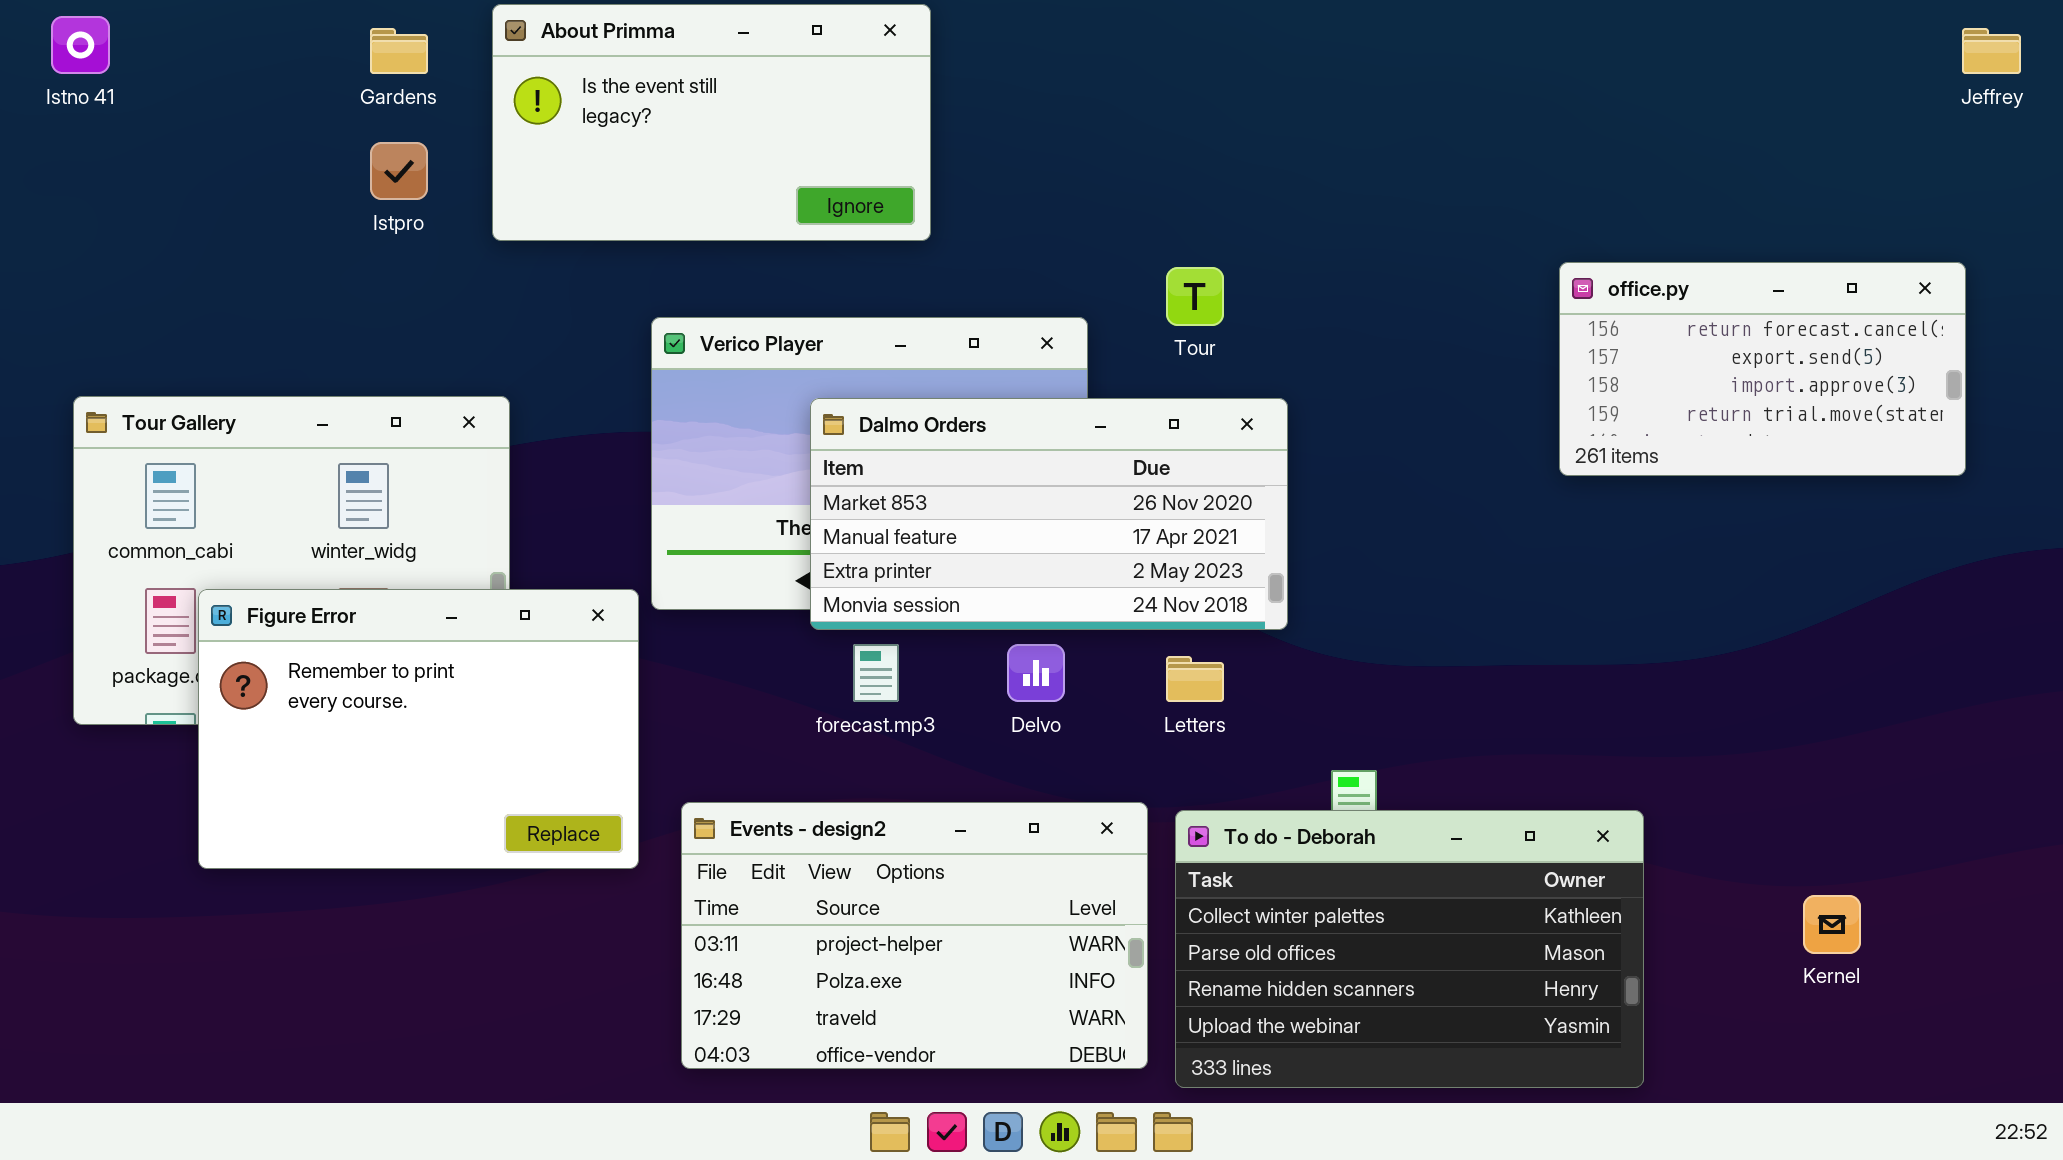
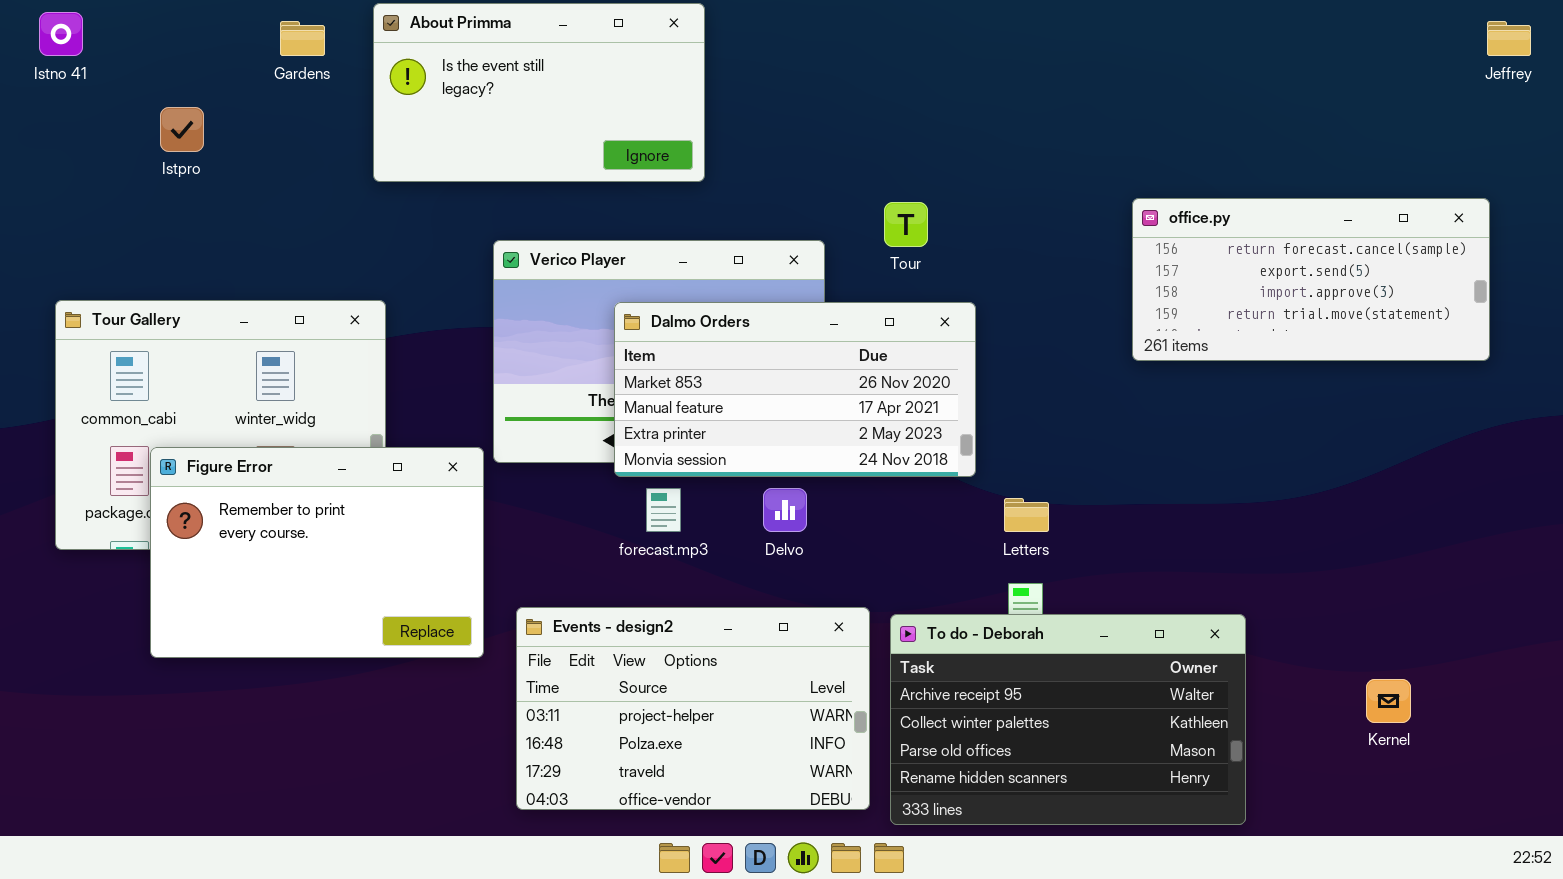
Istpro: [370,142,428,200] -> [160,107,204,152], moved
office.py: [1559,262,1966,476] -> [1132,198,1490,361], resized
Letters: [1166,656,1224,702] -> [1004,498,1049,532], moved
To do - Deborah: [1175,810,1644,1088] -> [890,614,1246,825], scrolled up 1 row

